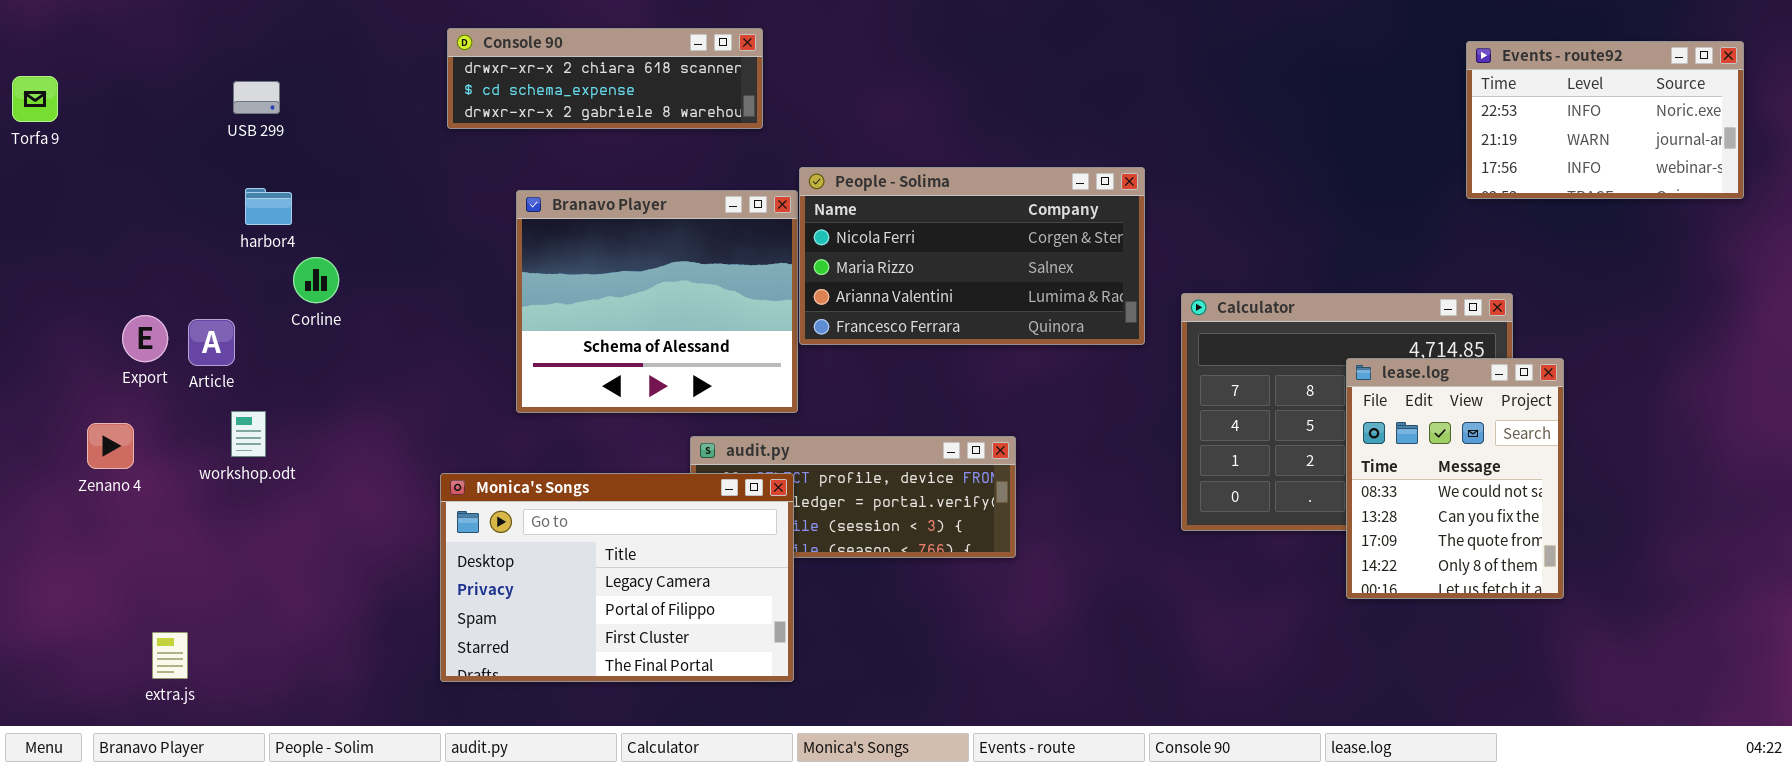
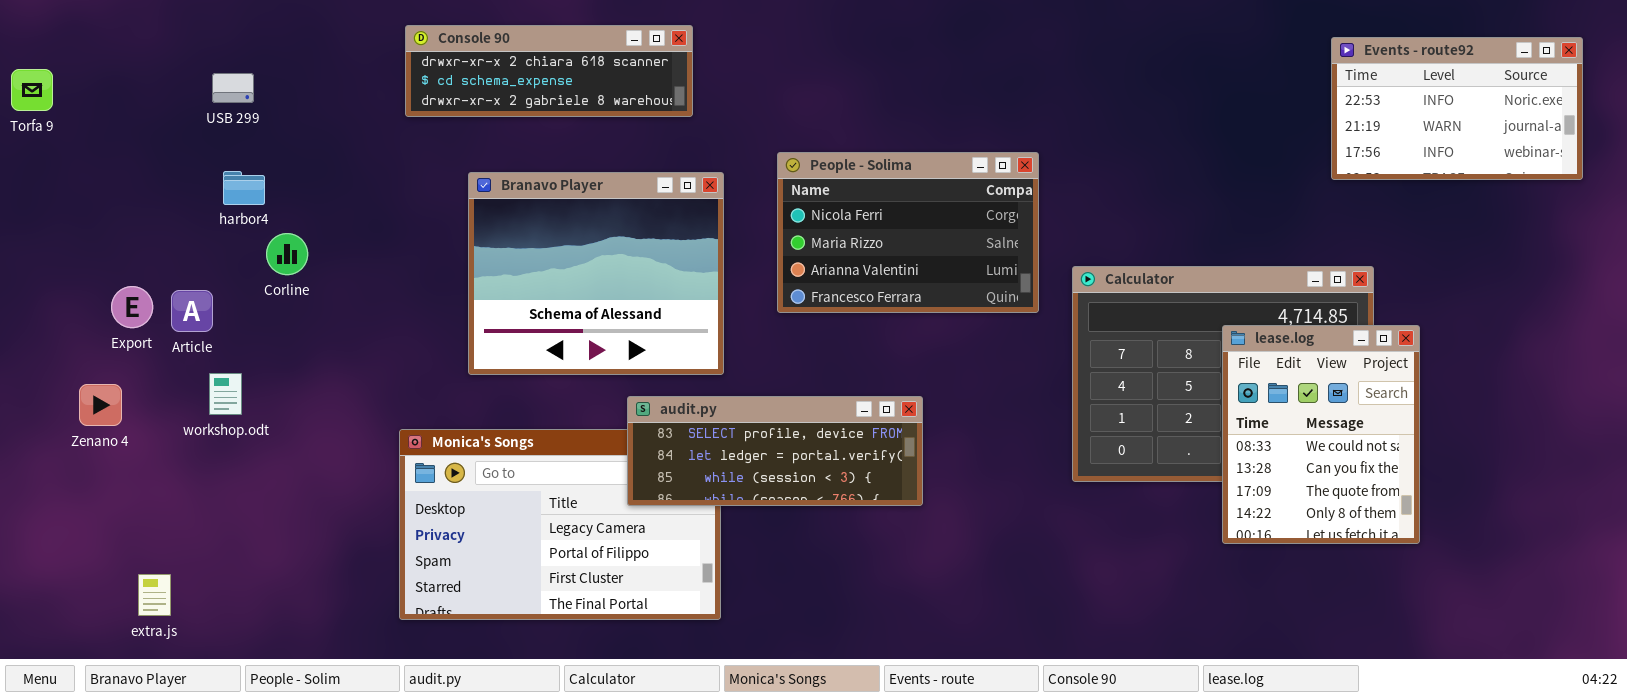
People - Solima: [799,167,1145,345] -> [777,152,1039,313], resized
audit.py: [690,436,1016,558] -> [627,396,923,506], raised

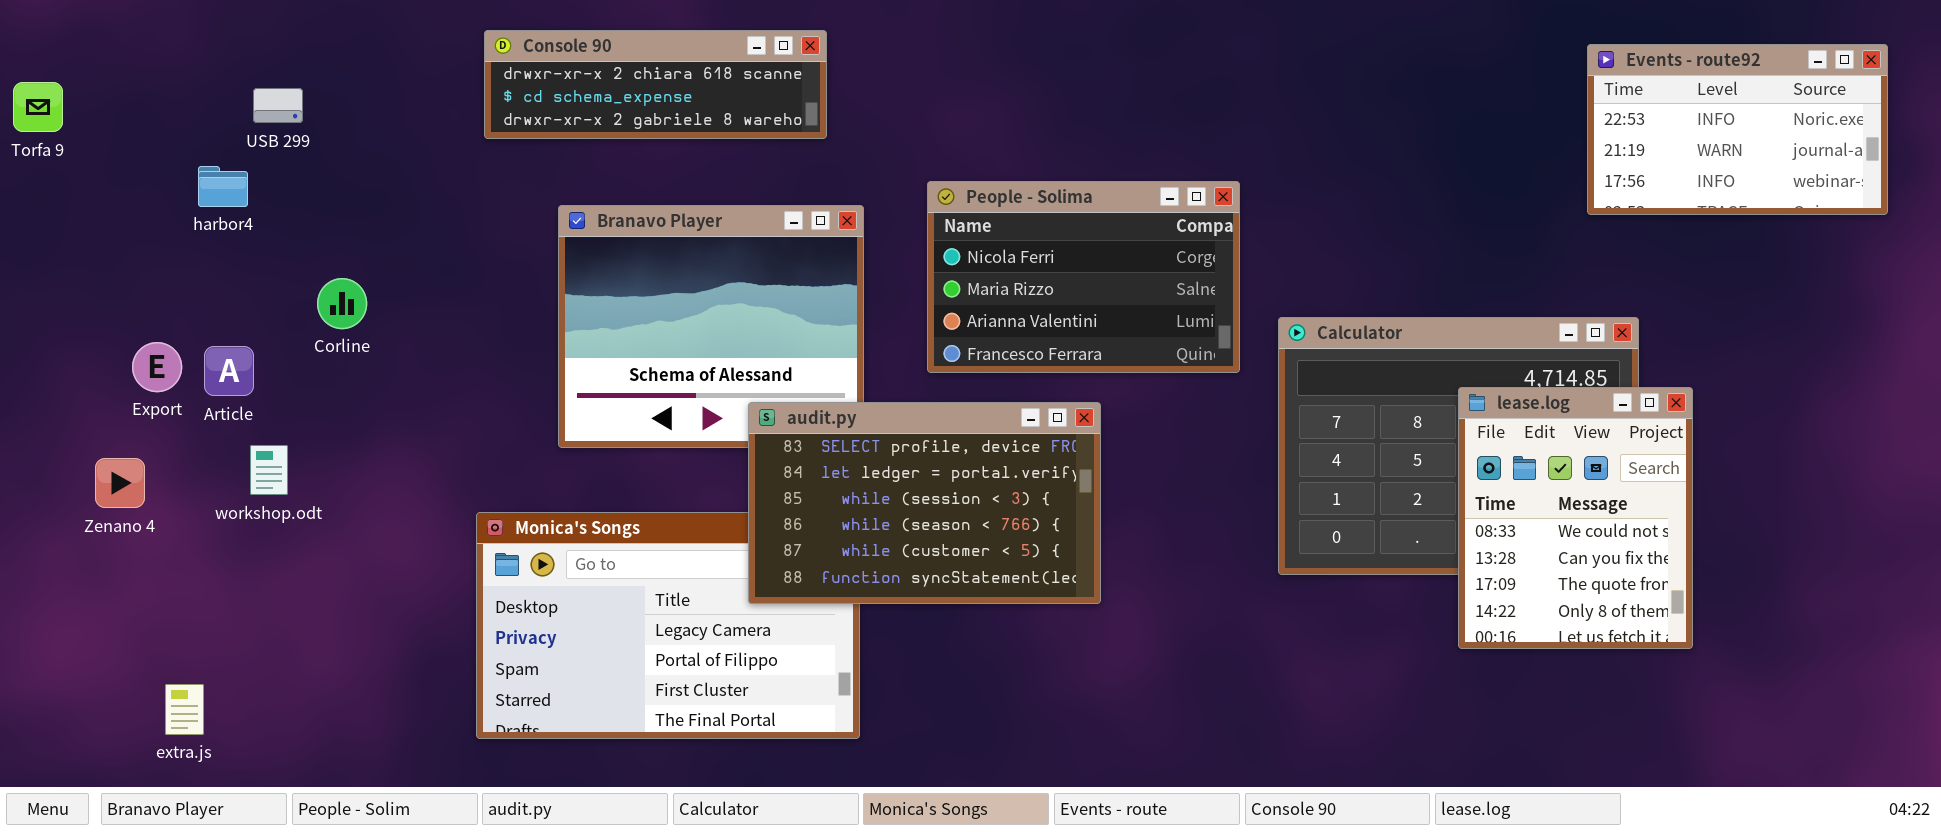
harbor4: [223,171,265,205] -> [198,166,248,207], moved
audit.py: [627,396,923,506] -> [748,402,1101,604], resized

